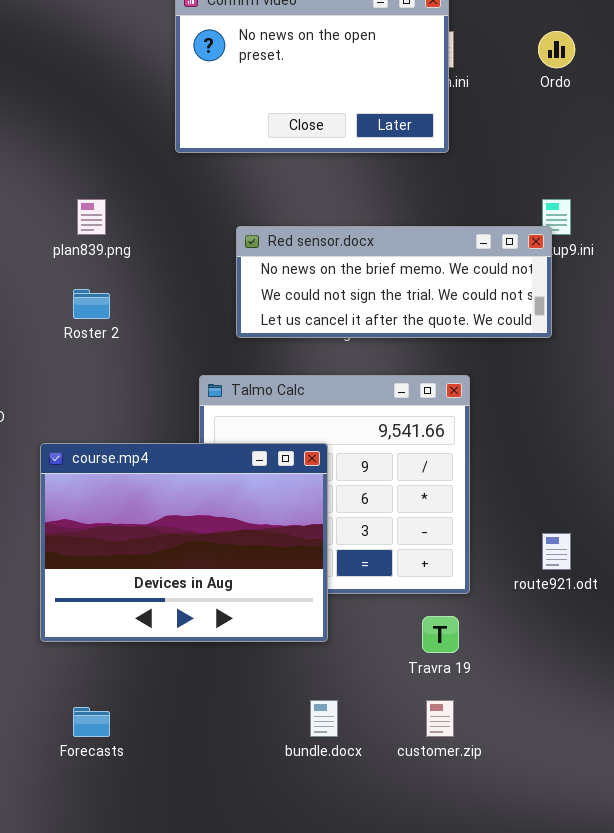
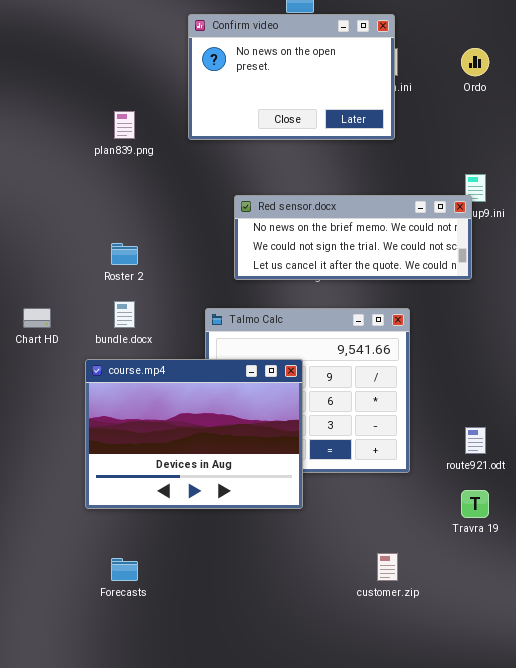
plan839.png: [77,199,106,235] -> [114,111,135,139], moved
Travra 19: [422,616,459,653] -> [461,490,489,518], moved
bundle.docx: [310,700,338,737] -> [114,301,135,328], moved

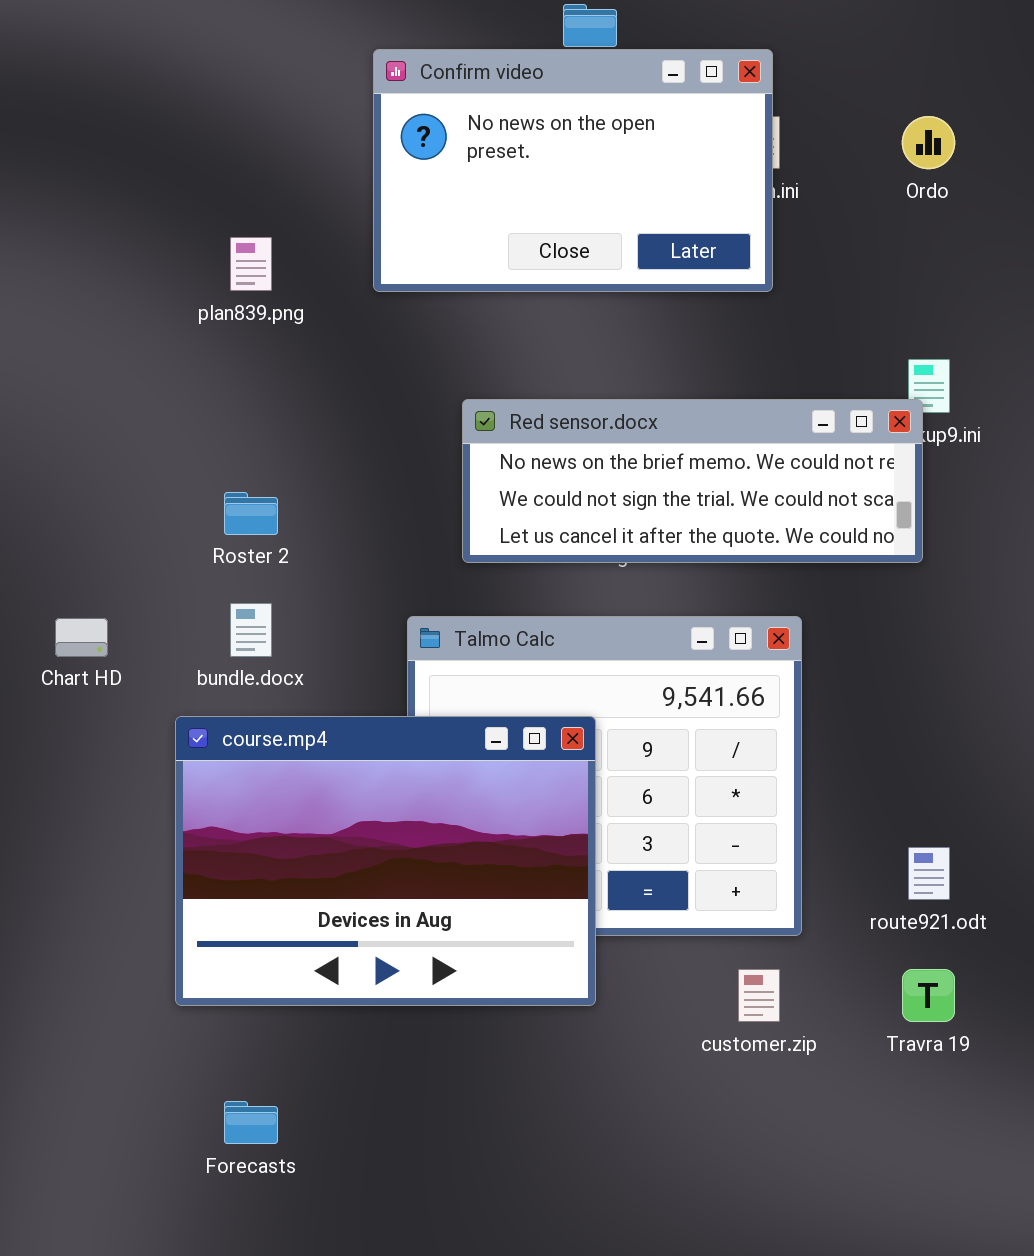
customer.zip: [377,553,398,581] -> [738,969,780,1022], moved

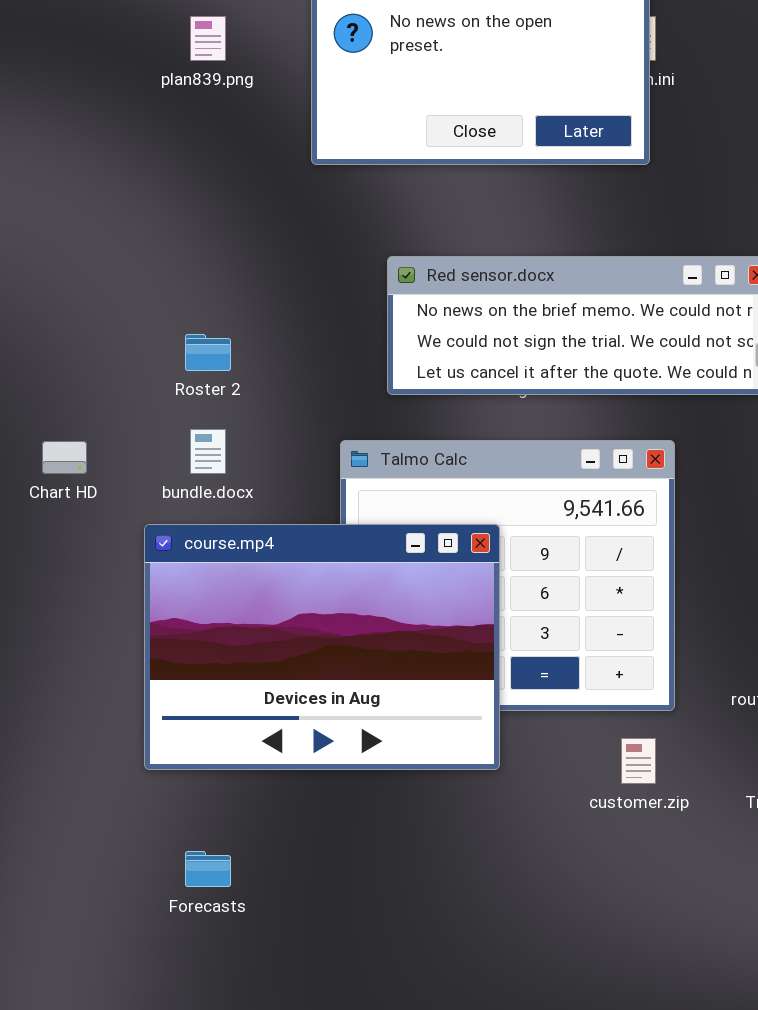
plan839.png: [230,237,272,291] -> [190,16,226,61], moved

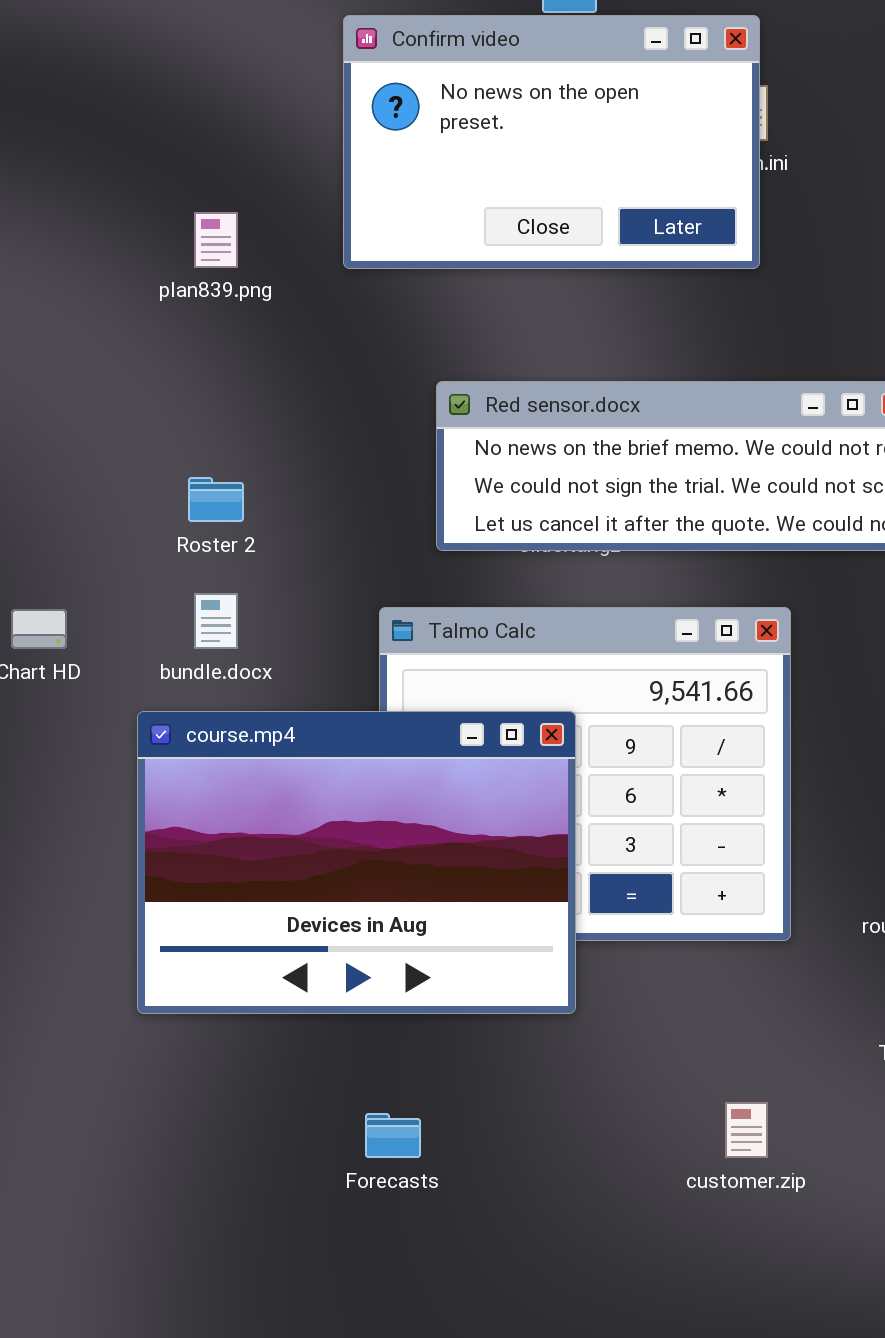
plan839.png: [190,16,226,61] -> [194,212,238,268], moved
customer.zip: [621,738,656,784] -> [725,1102,768,1158], moved
Forecasts: [185,851,231,887] -> [365,1113,421,1158], moved

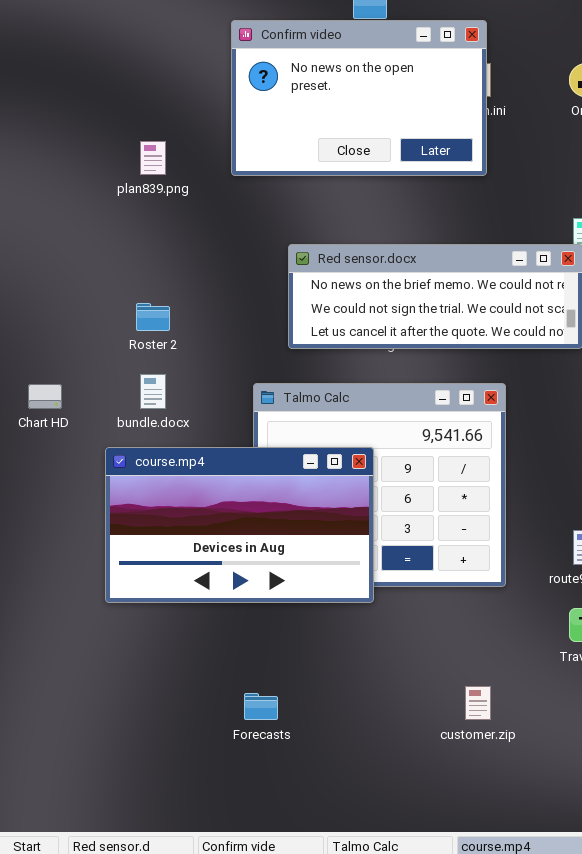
course.mp4: [137,711,576,1014] -> [105,447,374,603], resized

